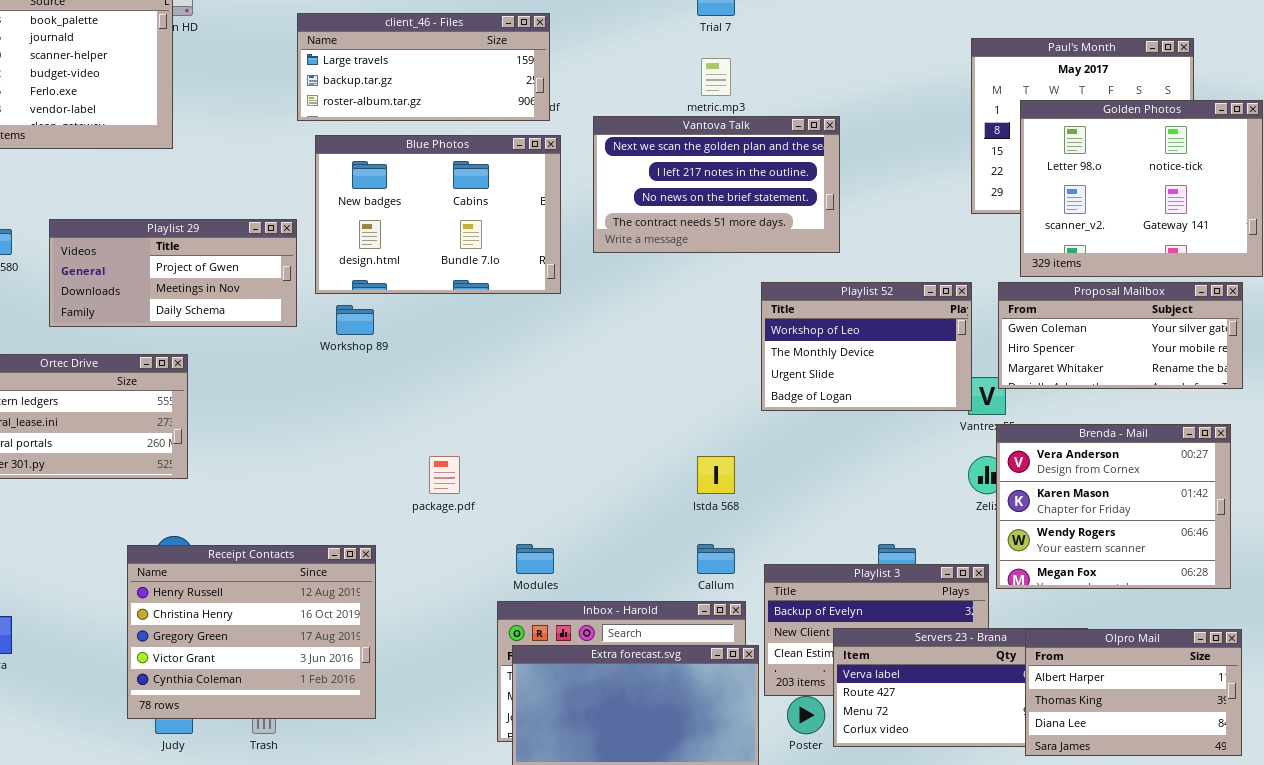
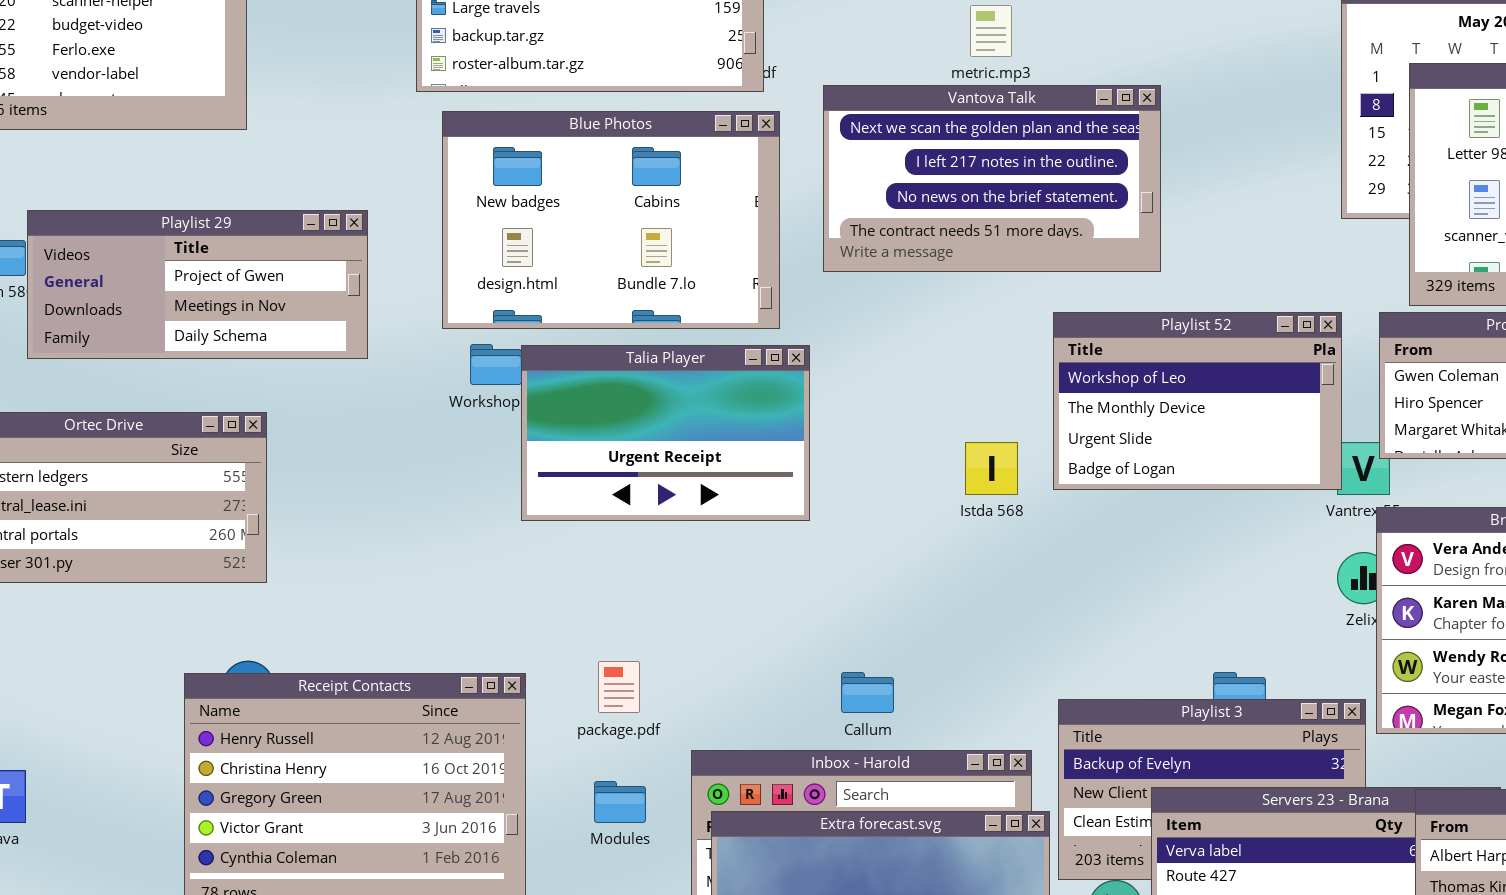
Playlist 29: [49,219,297,327] -> [27,210,368,359], moved
Talia Player: none -> [521,345,810,521], opened
package.pdf: [429,456,460,494] -> [598,661,640,713], moved
Istda 568: [697,456,735,494] -> [965,442,1018,495], moved
Modules: [516,544,554,574] -> [594,781,646,823], moved
Callum: [697,544,735,574] -> [841,672,894,713], moved

